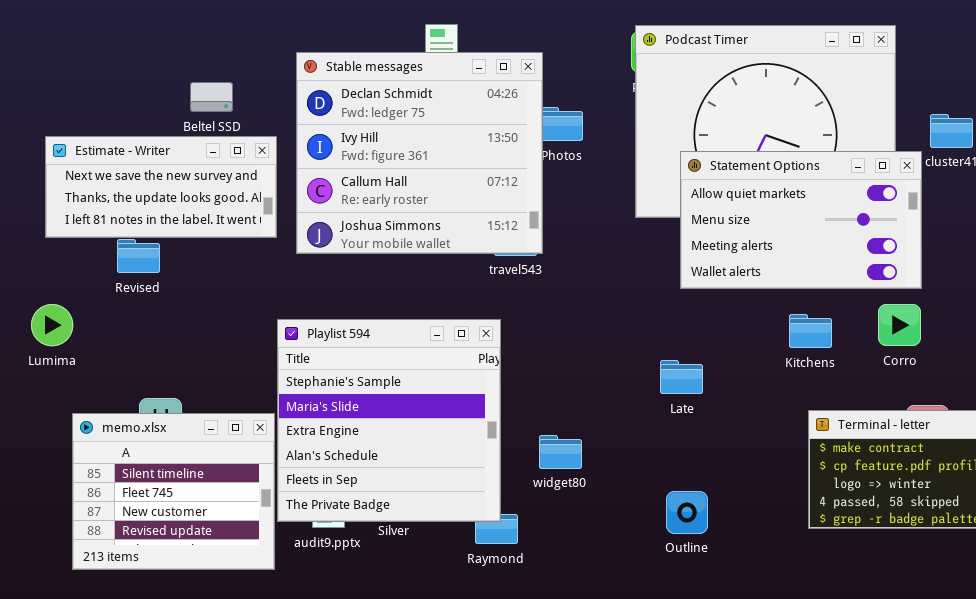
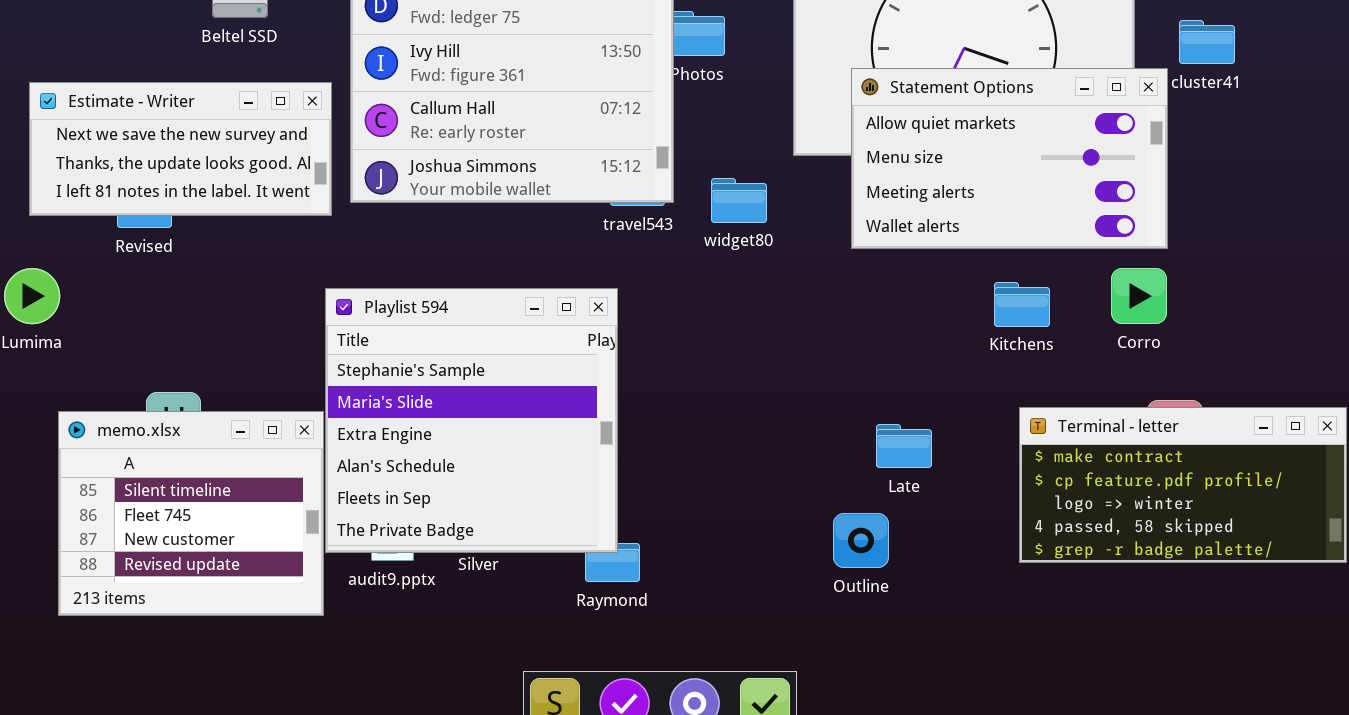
Estimate - Writer: [45,136,277,238] -> [29,82,332,216], moved
Late: [660,360,703,394] -> [876,424,932,468], moved
widget80: [539,435,582,469] -> [711,178,767,223], moved

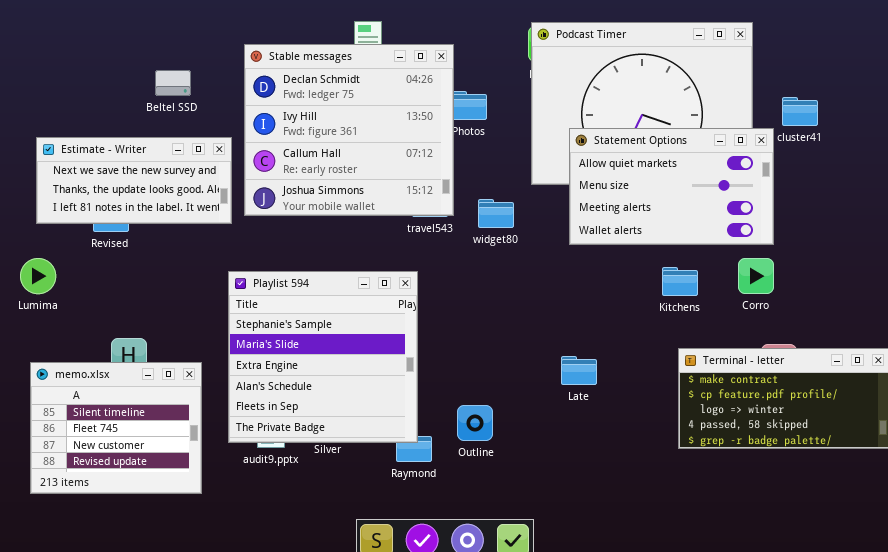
memo.xlsx: [58,411,324,616] -> [30,362,202,494], moved
Late: [876,424,932,468] -> [561,356,597,385], moved
Outline: [833,513,889,568] -> [457,405,493,441], moved

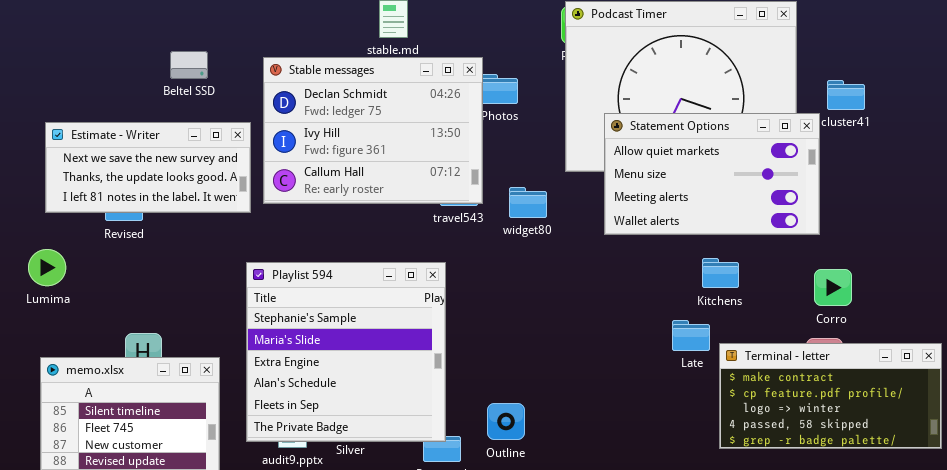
Stable messages: [244,44,454,216] -> [263,57,483,204], resized
Corro: [738,258,774,294] -> [814,269,852,306], moved
Late: [561,356,597,385] -> [672,320,710,351], moved

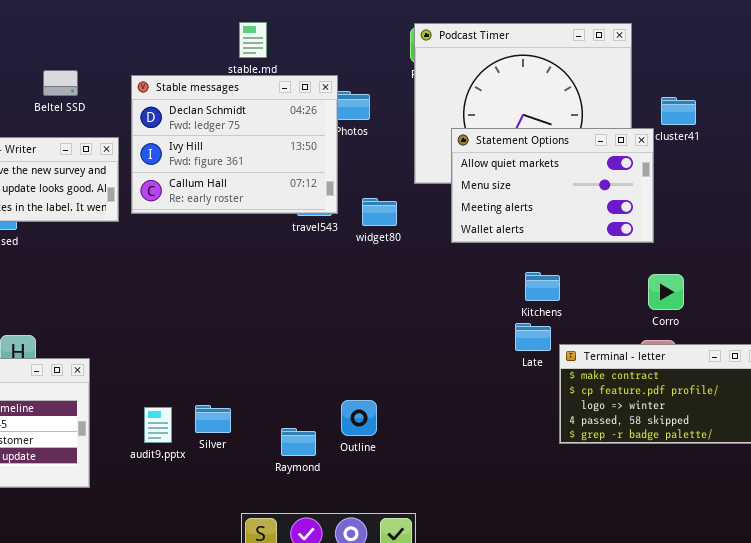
Kitchens: [702,258,739,288] -> [525,272,560,301], moved
Playlist 594: [246,262,446,442] -> none, closed

